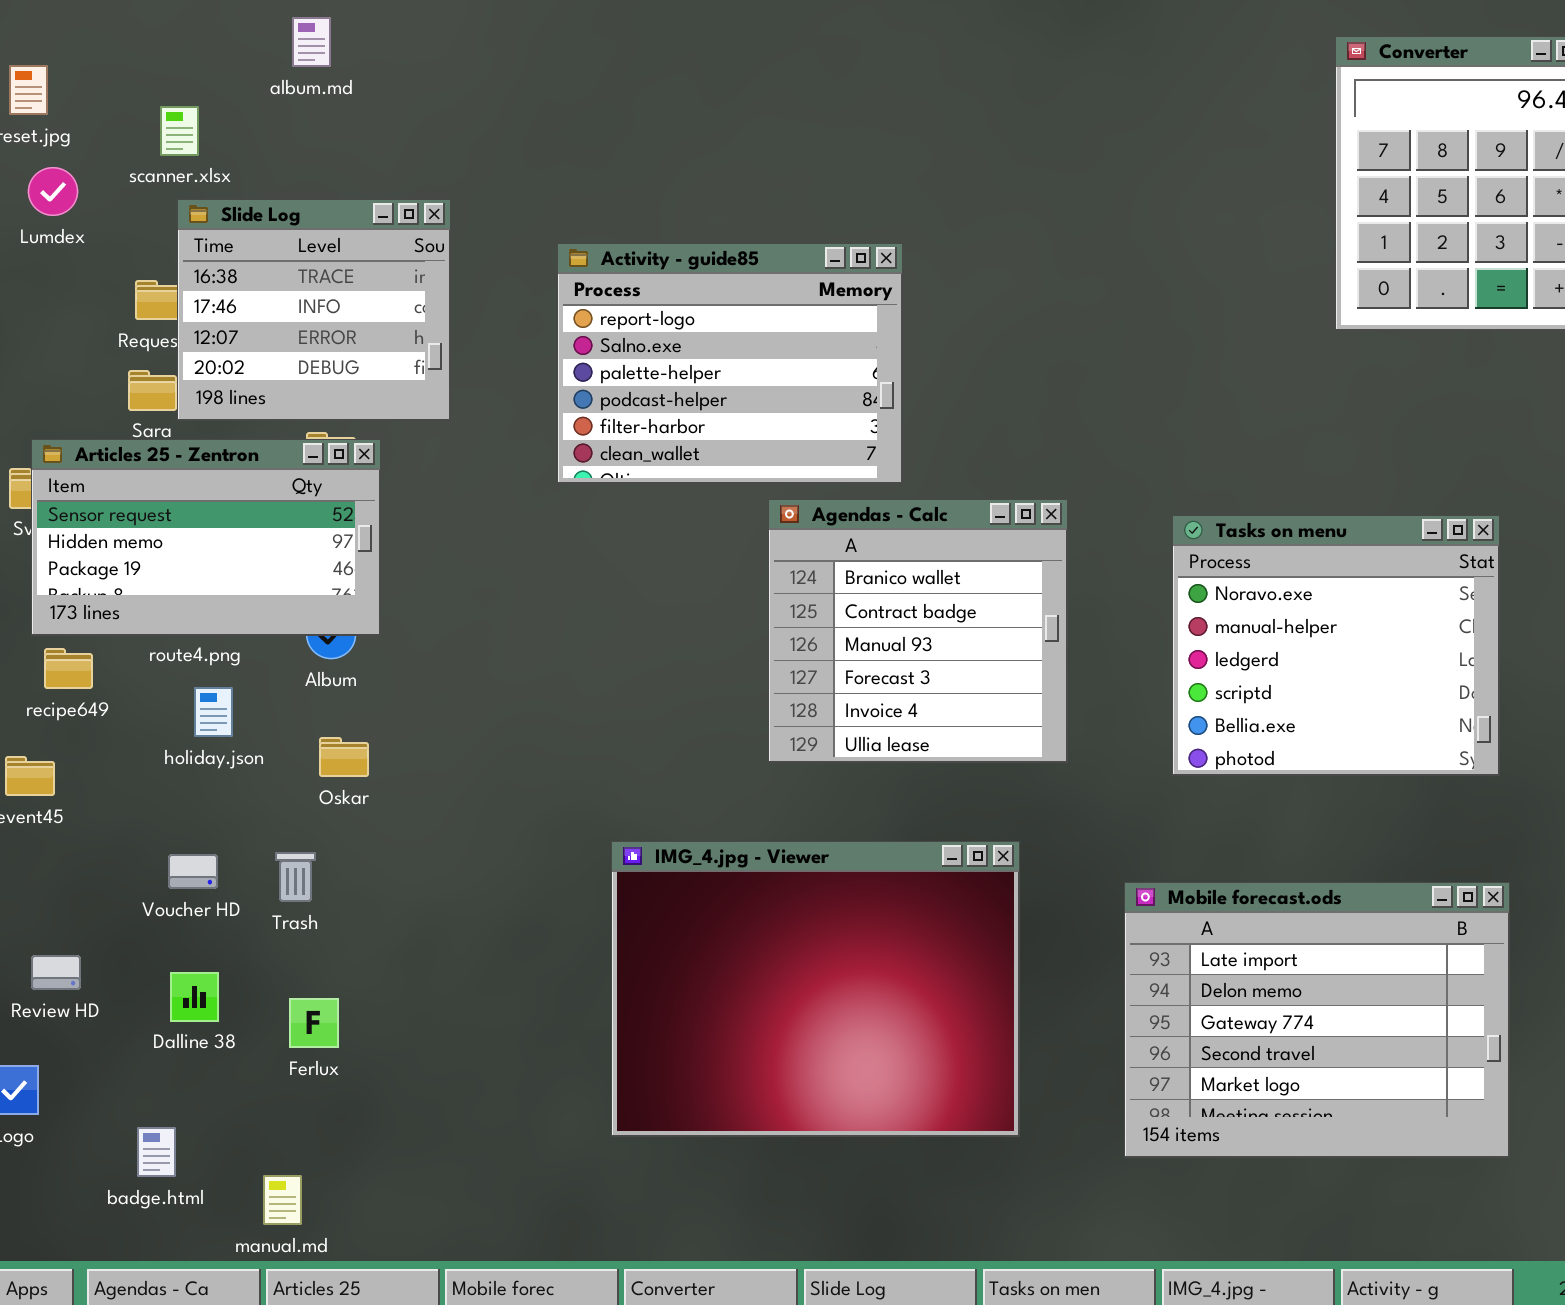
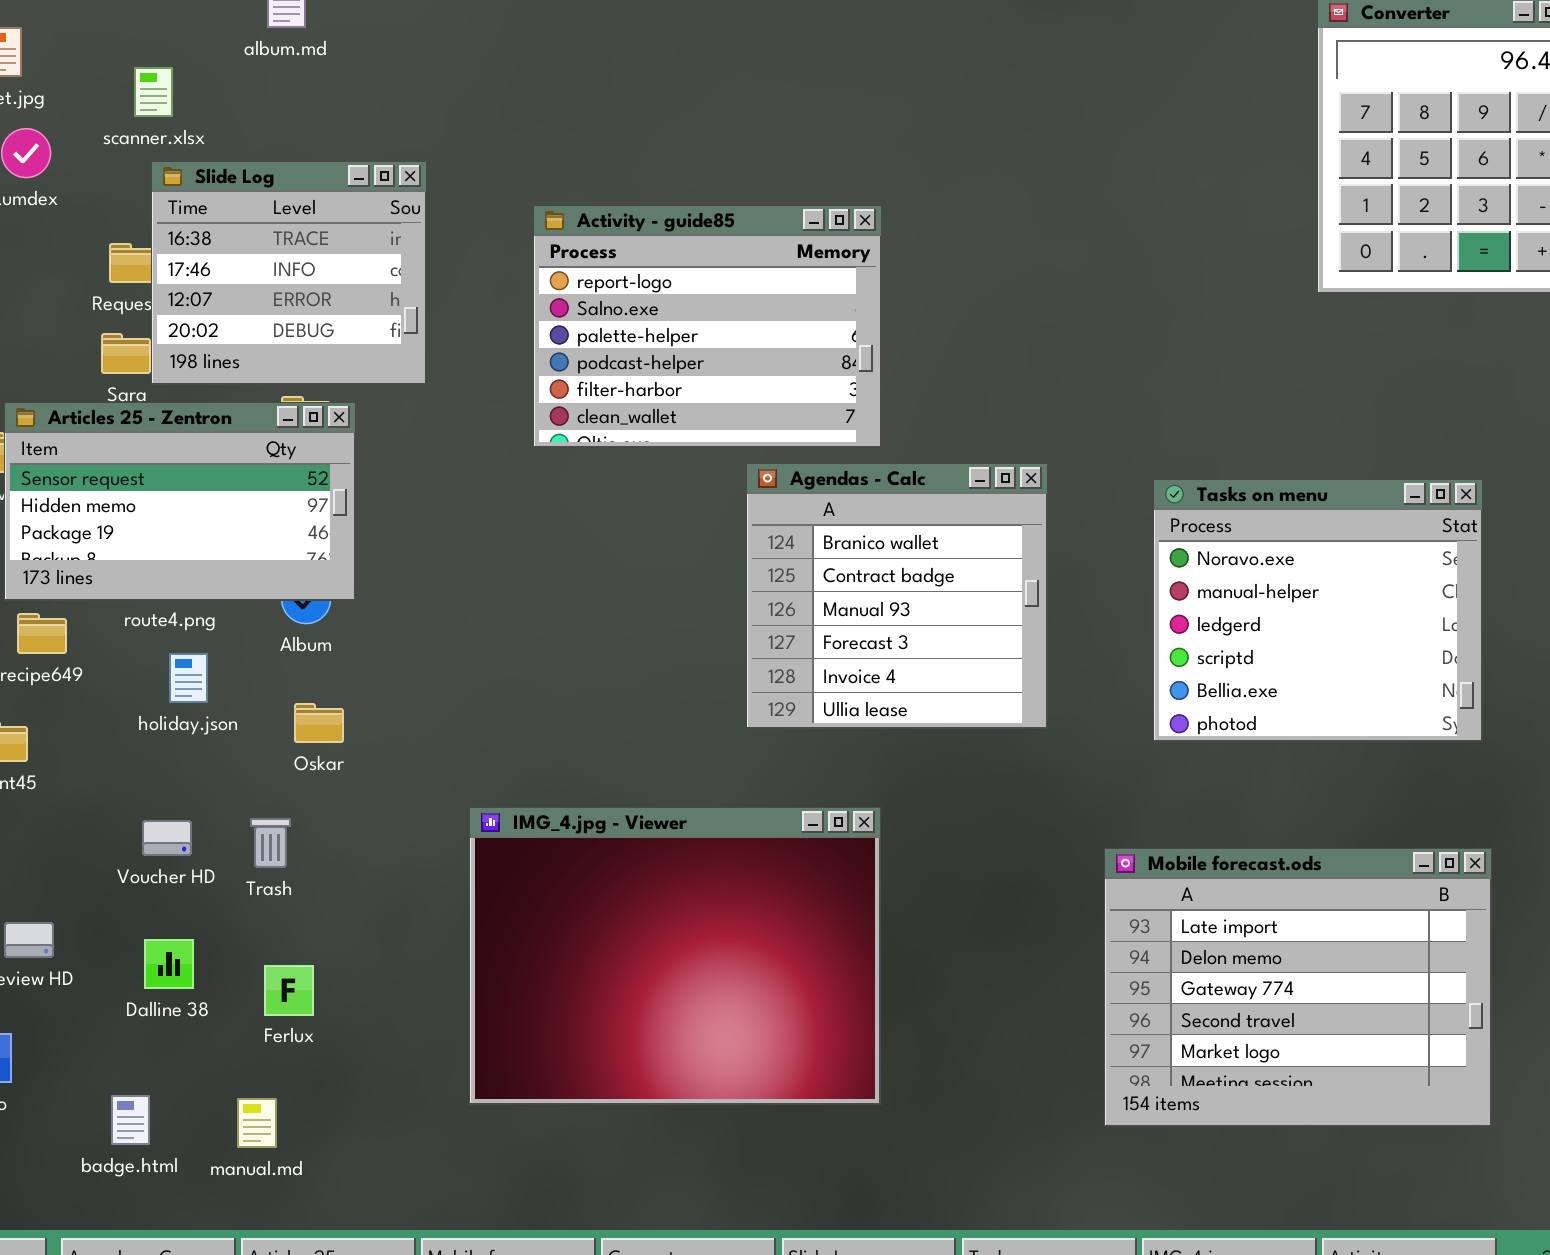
IMG_4.jpg - Viewer: [611,841,1020,1137] -> [469,807,881,1105], moved
manual.md: [263,1175,302,1225] -> [237,1098,277,1148], moved

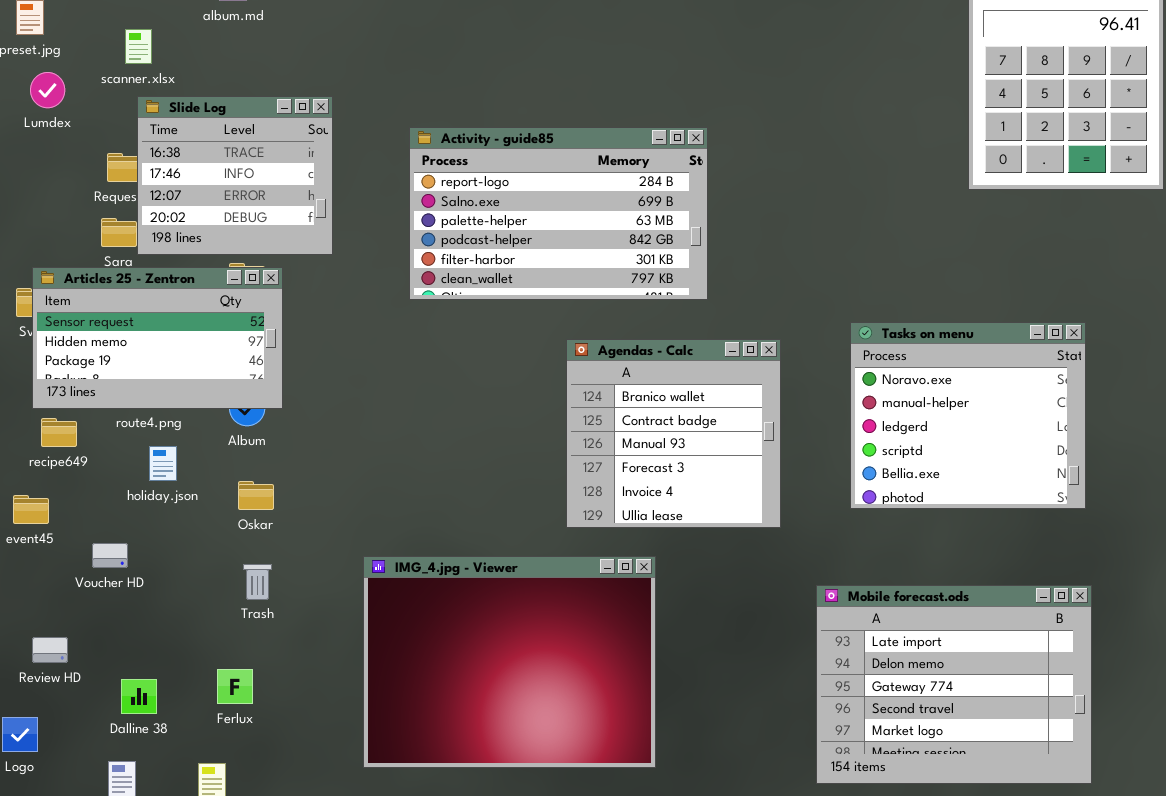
Activity - guide85: [533,205,882,448] -> [409,127,708,300], resized
Agendas - Calc: [746,463,1048,729] -> [566,339,781,528], moved
Trash: [250,818,291,868] -> [243,564,272,600], moved
Voucher HD: [142,820,192,856] -> [92,543,128,568], moved
Dalline 38: [144,939,194,989] -> [121,679,157,714], moved

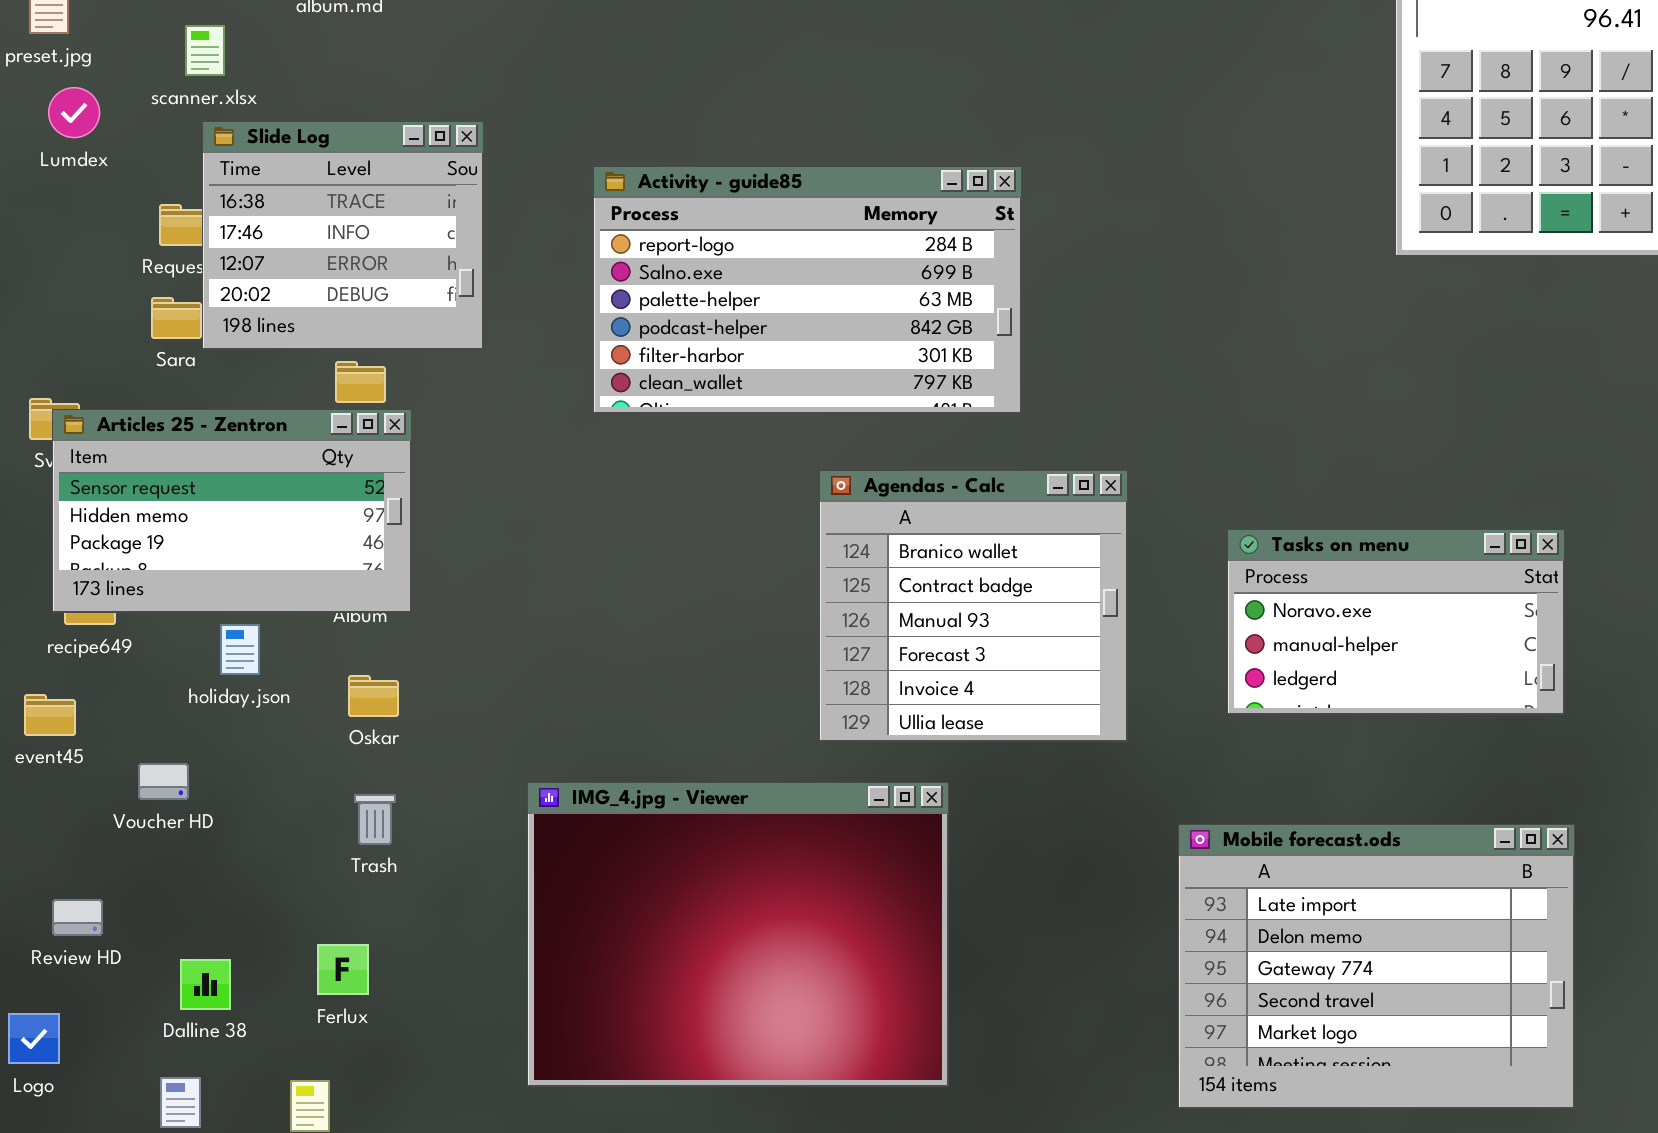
Articles 25 - Zentron: [32,267,283,409] -> [52,409,412,613], moved
Tasks on menu: [850,322,1086,509] -> [1227,529,1565,715], resized

